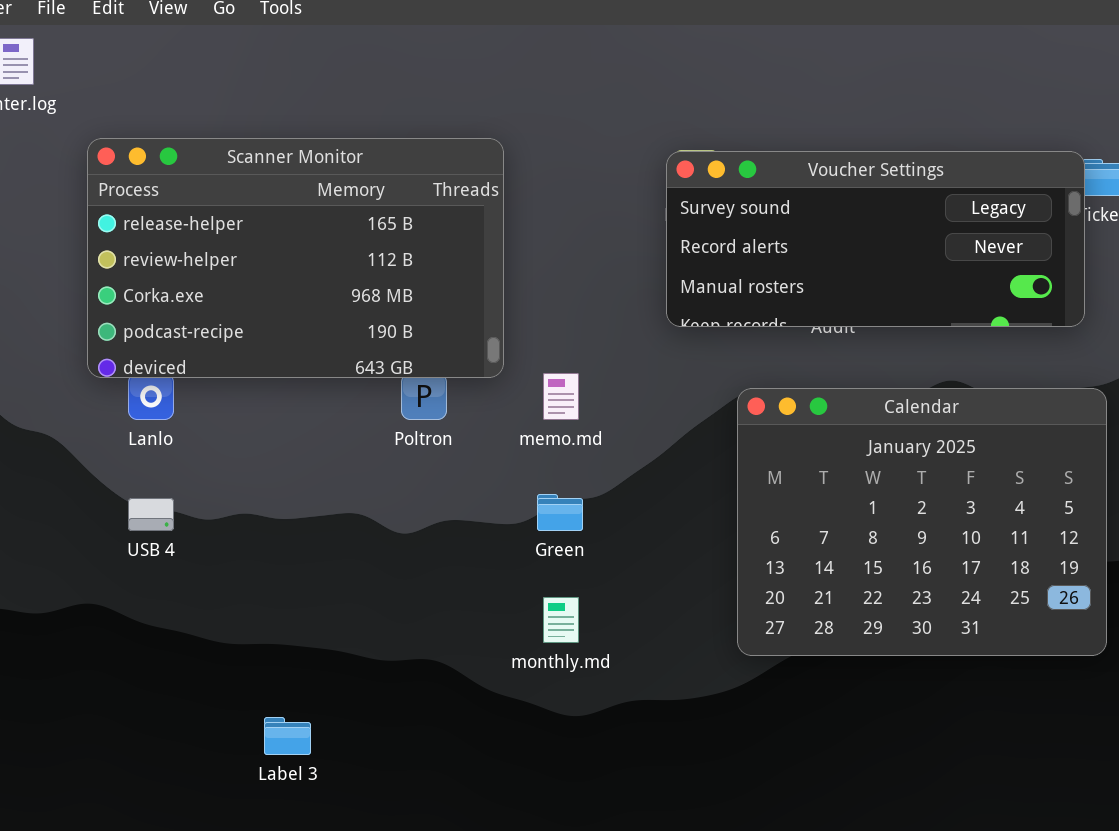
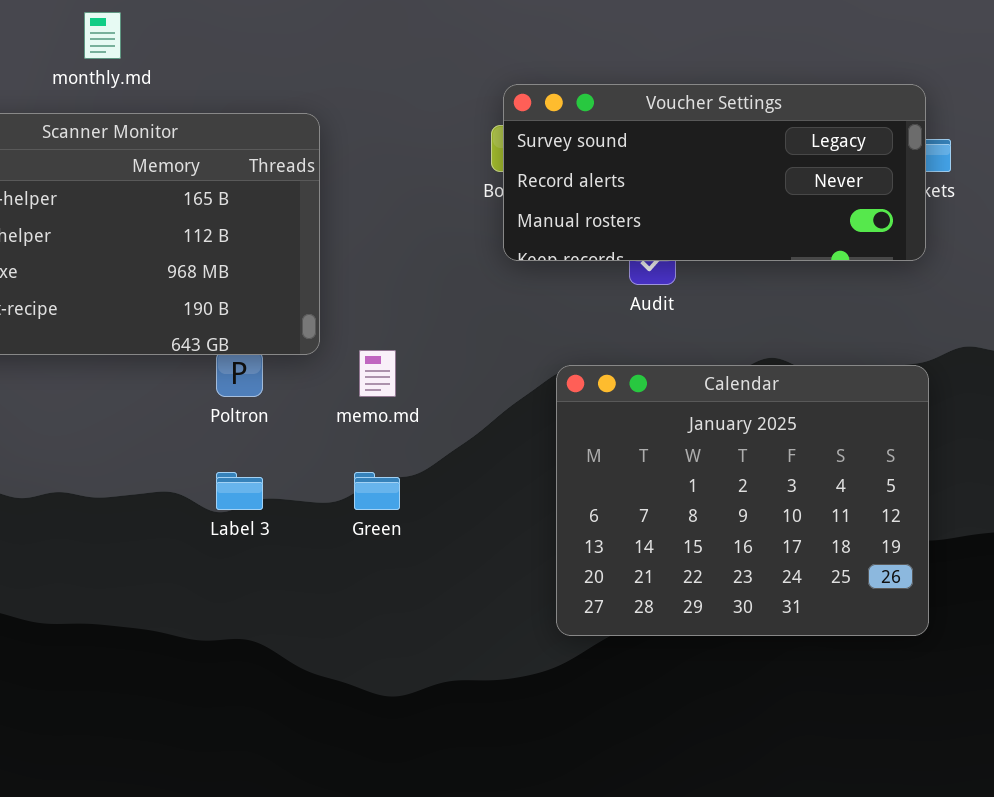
Voucher Settings: [666,151,1085,327] -> [503,84,926,261], moved
monthly.md: [543,597,579,643] -> [84,12,121,59], moved
Label 3: [264,717,311,755] -> [216,472,263,510], moved

